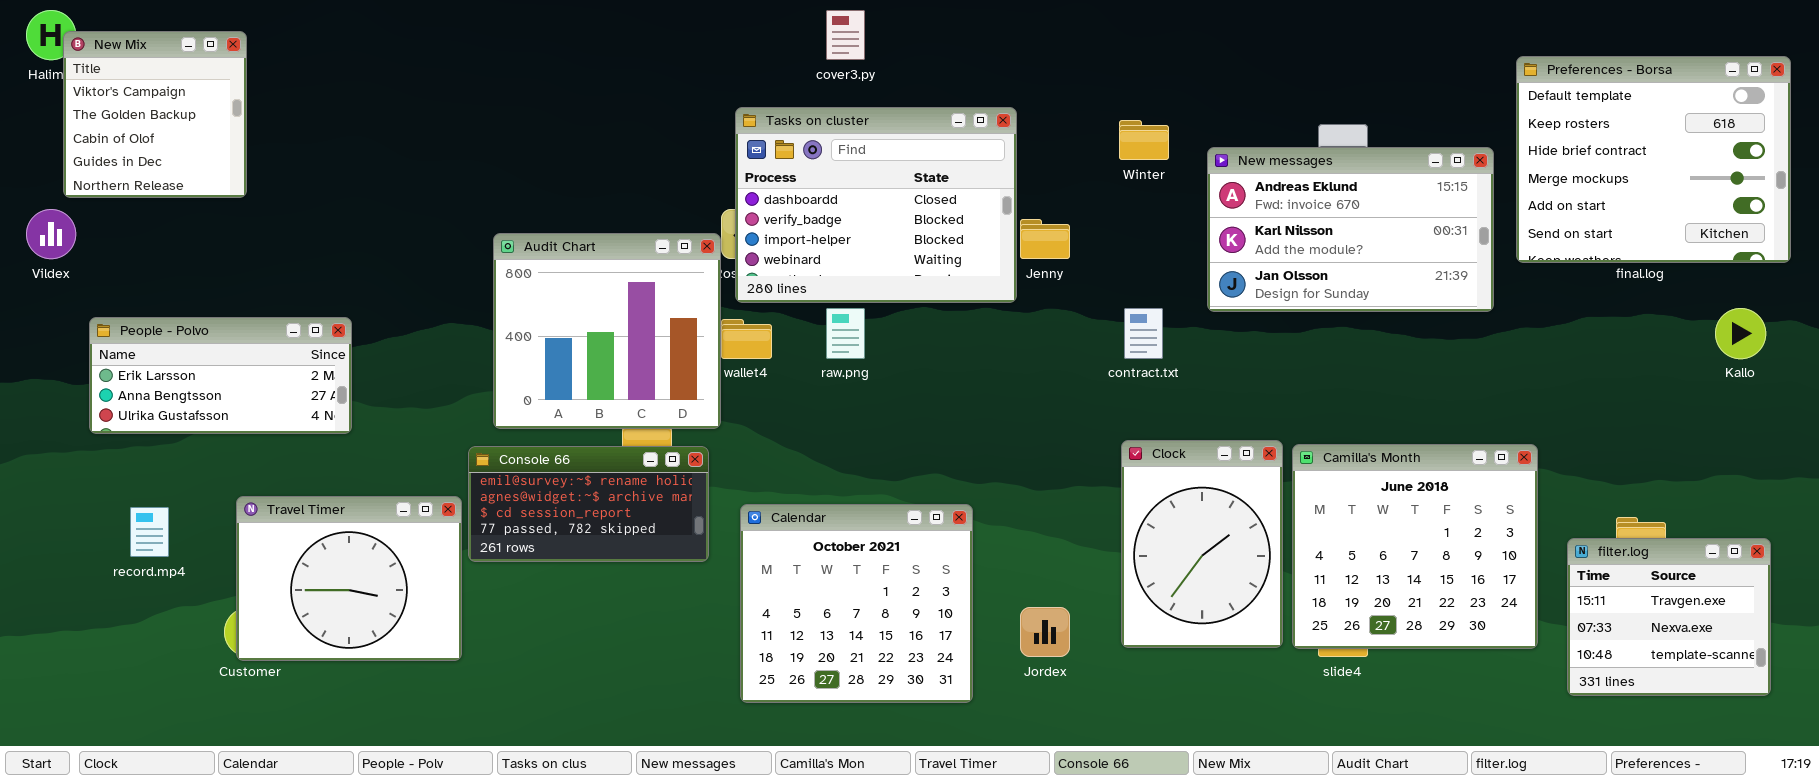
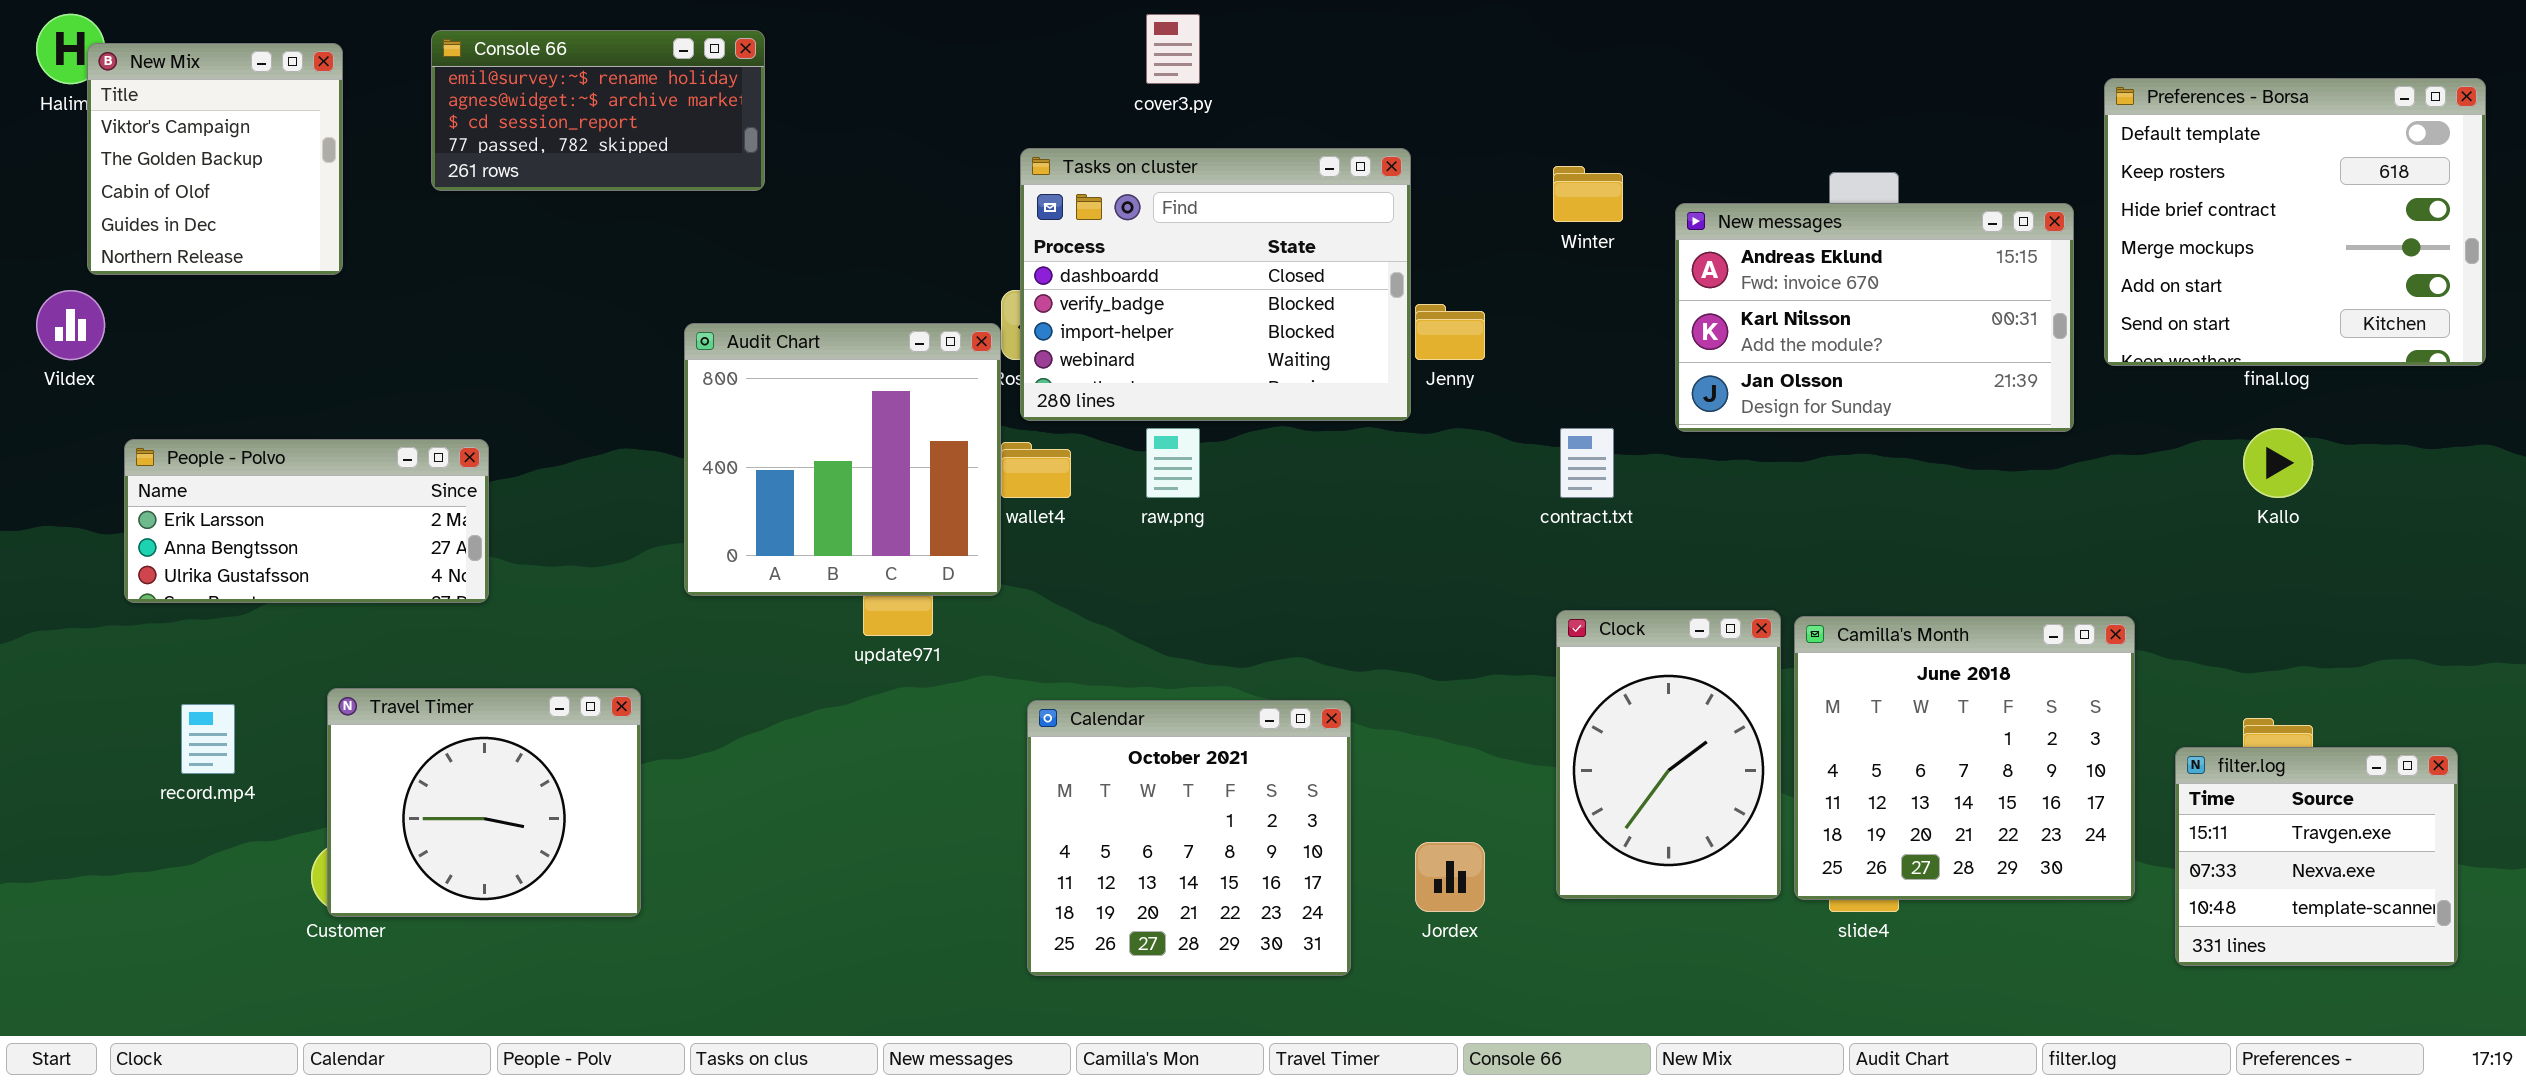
Kallo: [1715,308,1766,359] -> [2243,428,2313,498], moved
Console 66: [468,446,709,562] -> [431,30,765,191], moved

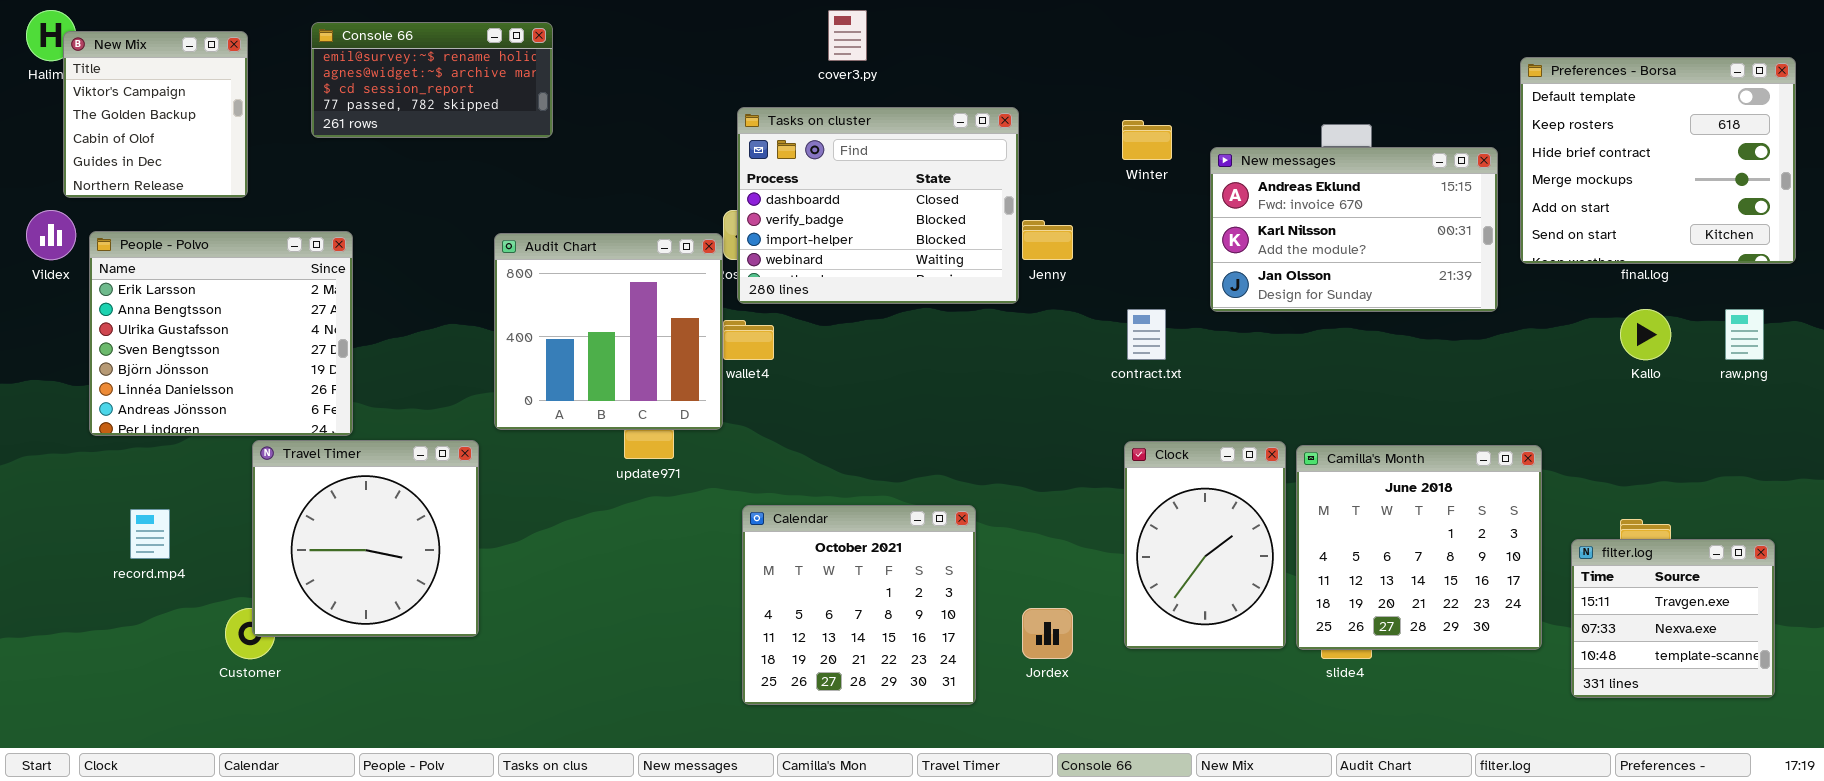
raw.png: [1146,428,1200,498] -> [1725,309,1764,360], moved
People - Polvo: [124,439,489,603] -> [89,231,353,436], resized
Travel Timer: [327,688,641,917] -> [252,440,479,637], moved, resized

